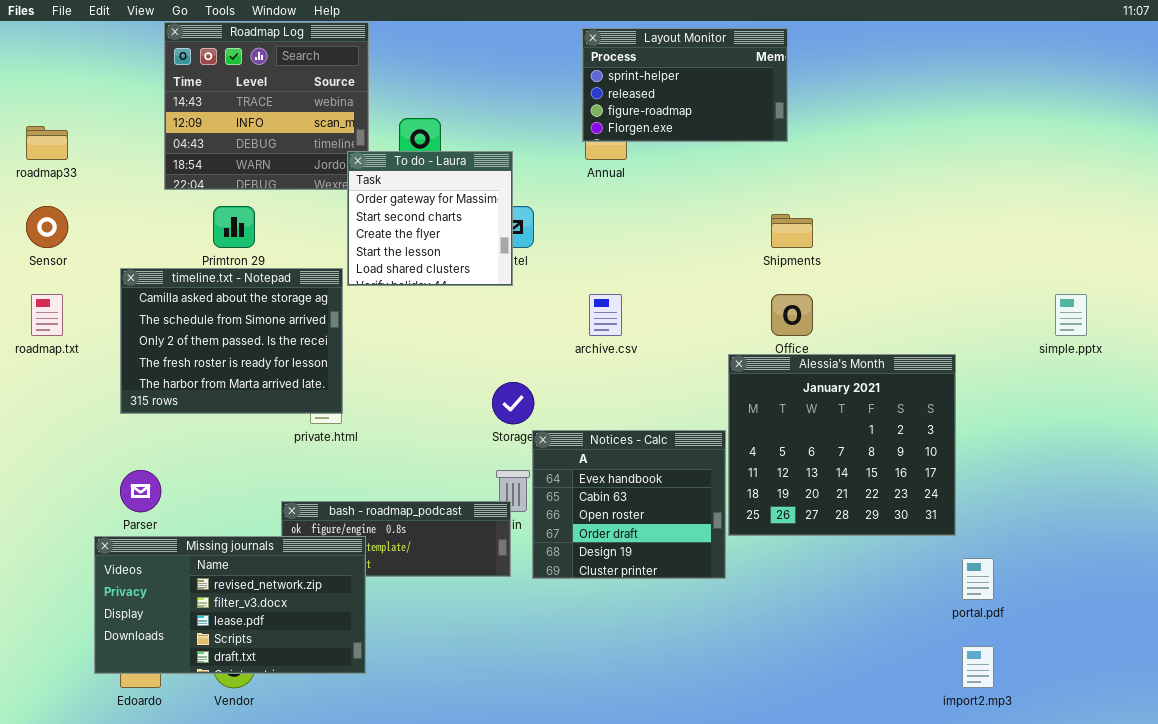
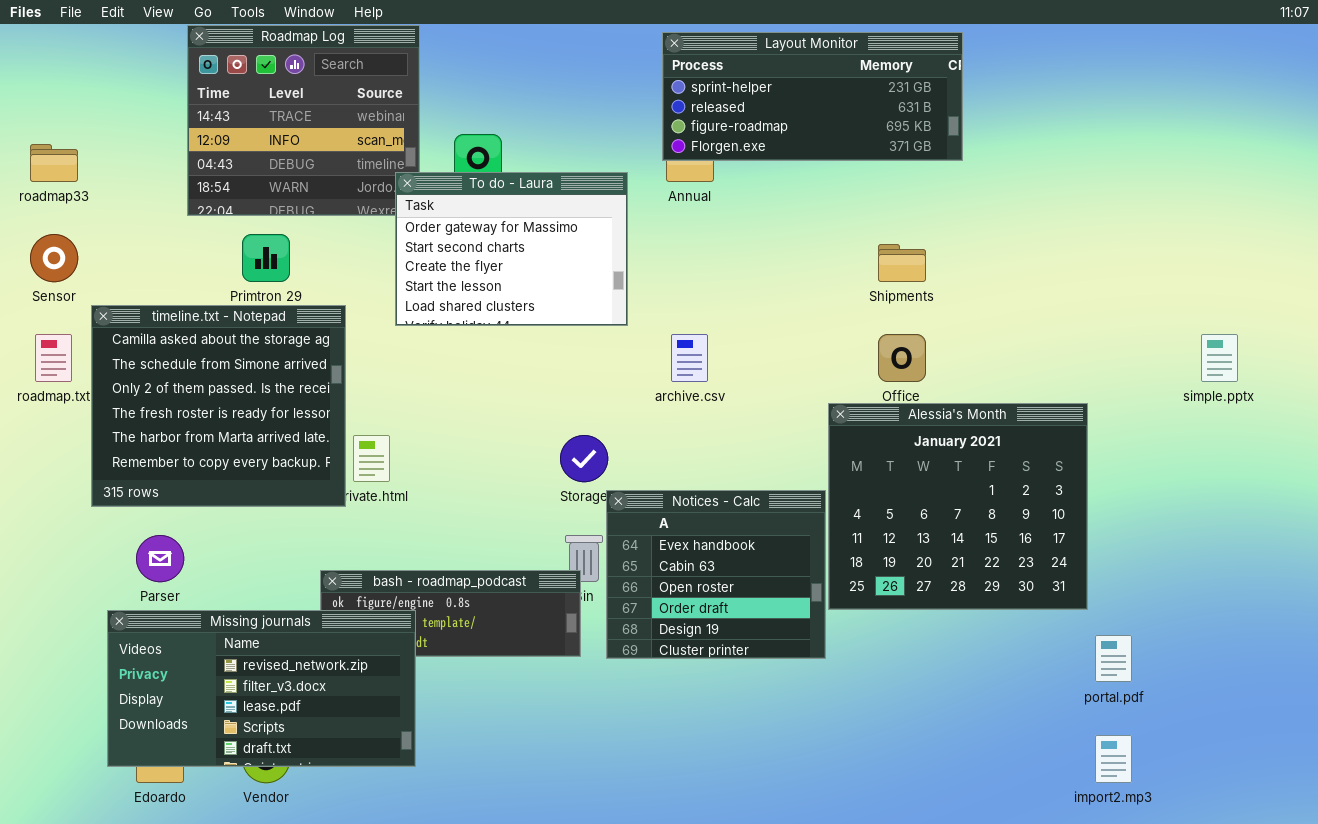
Layout Monitor: [582,28,788,142] -> [662,32,963,161], resized
To do - Laura: [347,151,513,286] -> [395,172,628,326], resized
timeline.txt - Notepad: [120,268,343,414] -> [91,305,346,507], moved, resized

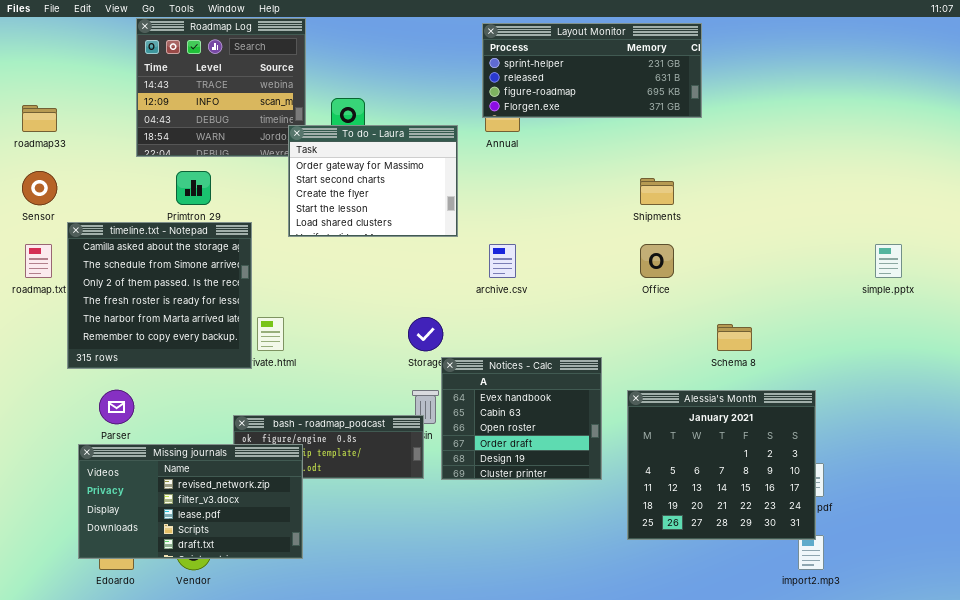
Alessia's Month: [828,403,1088,610] -> [627,390,816,540], moved

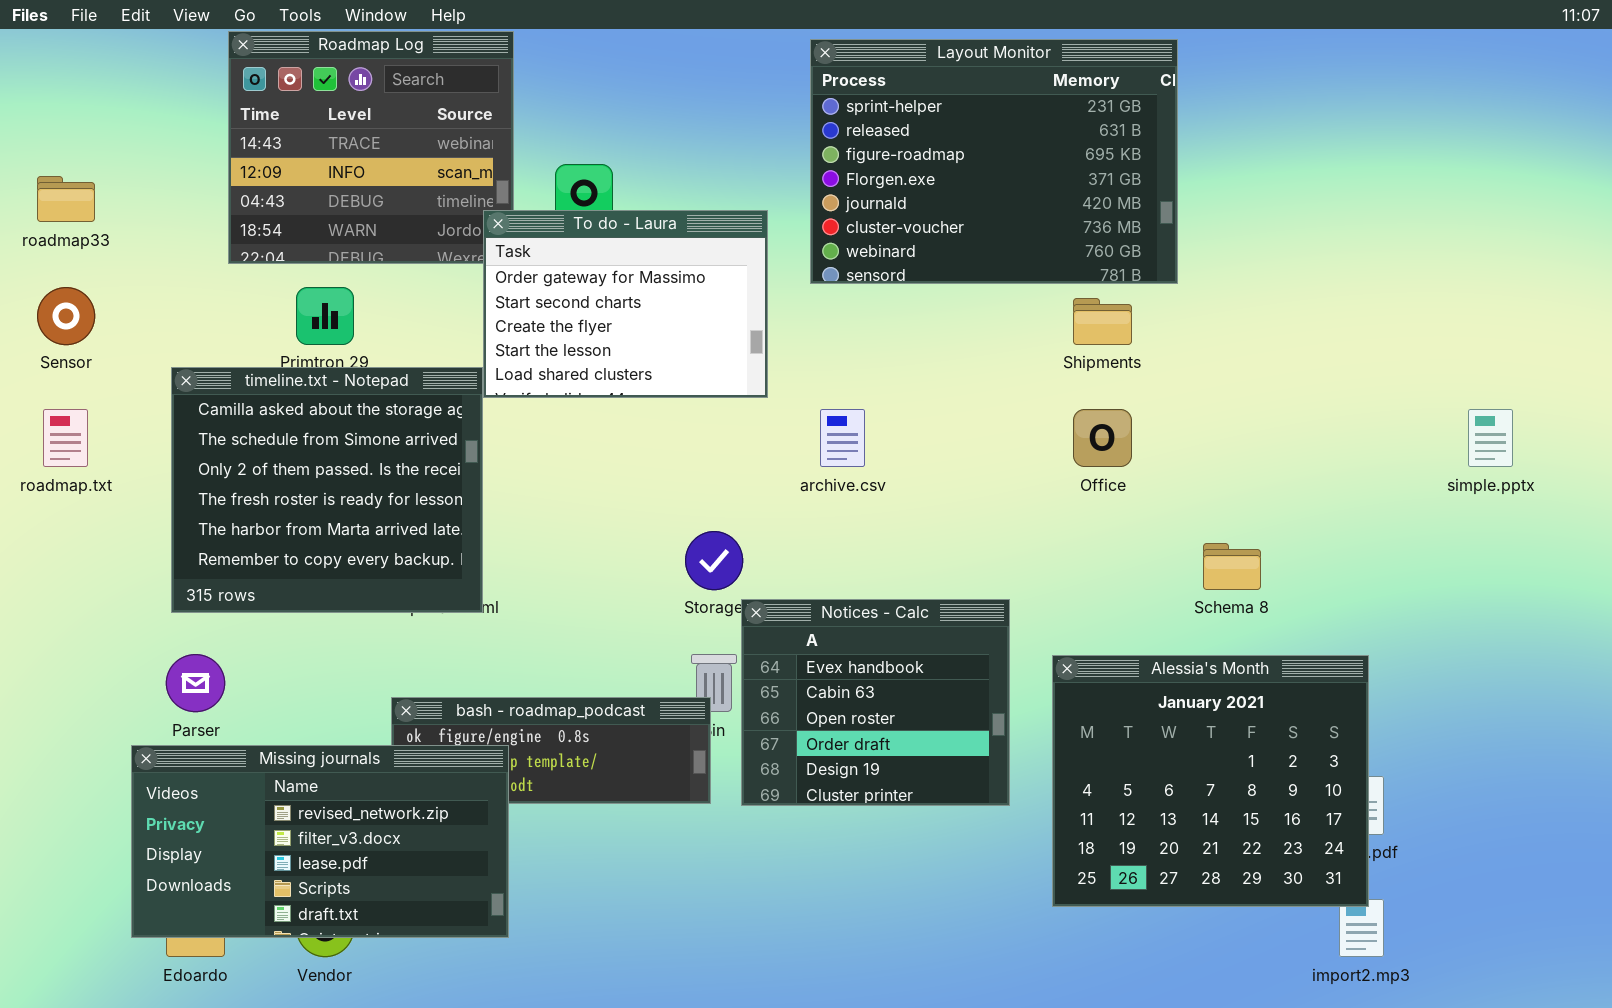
Layout Monitor: [482,23,702,118] -> [810,39,1178,284], resized
timeline.txt - Notepad: [67,222,252,369] -> [171,367,483,613], moved

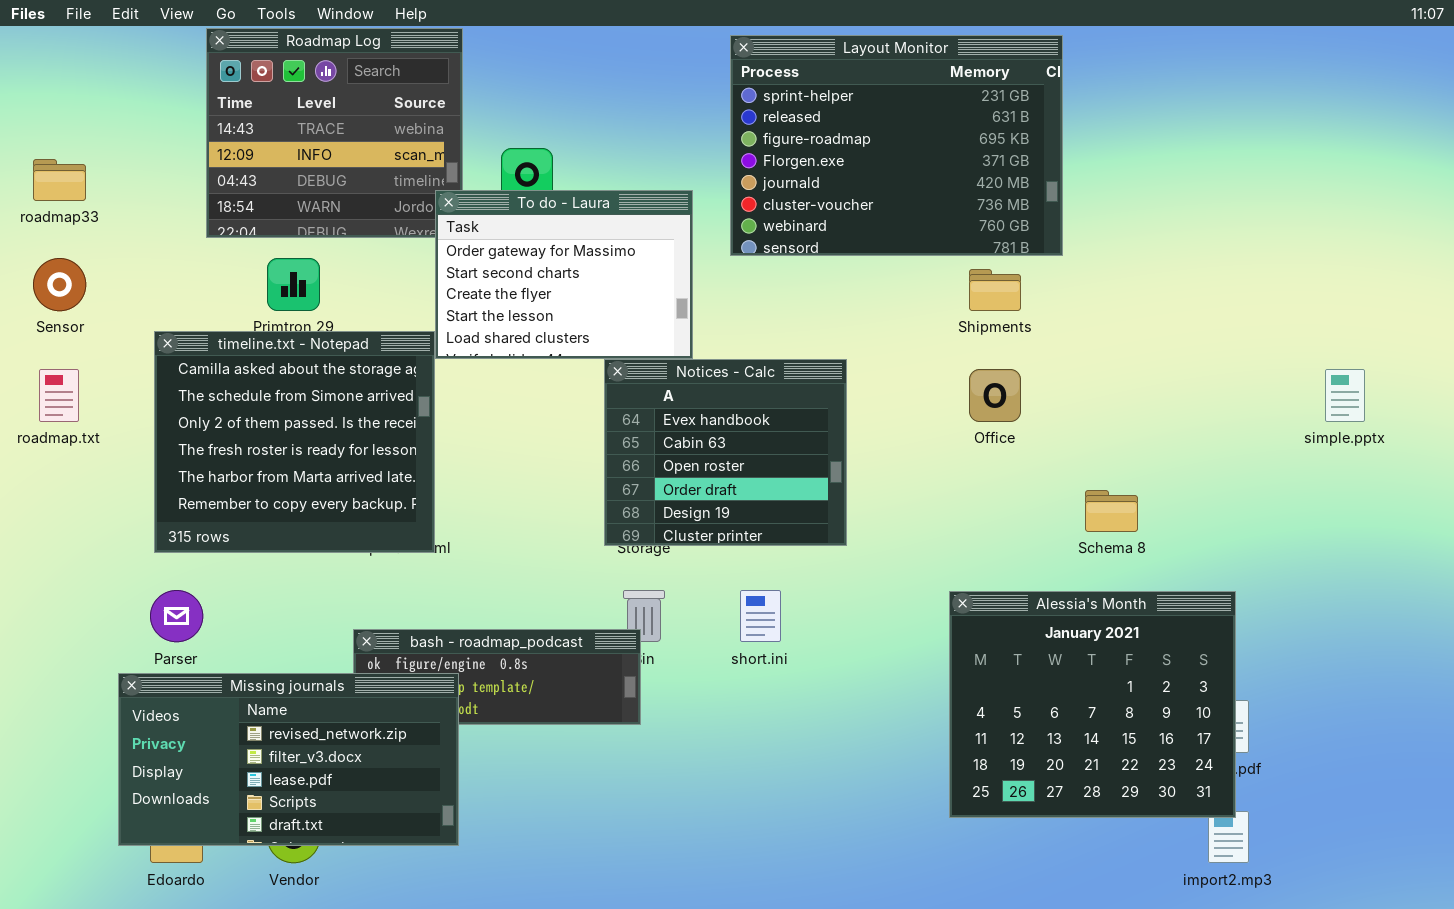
Notices - Calc: [741,599,1010,806] -> [604,359,847,546], moved

